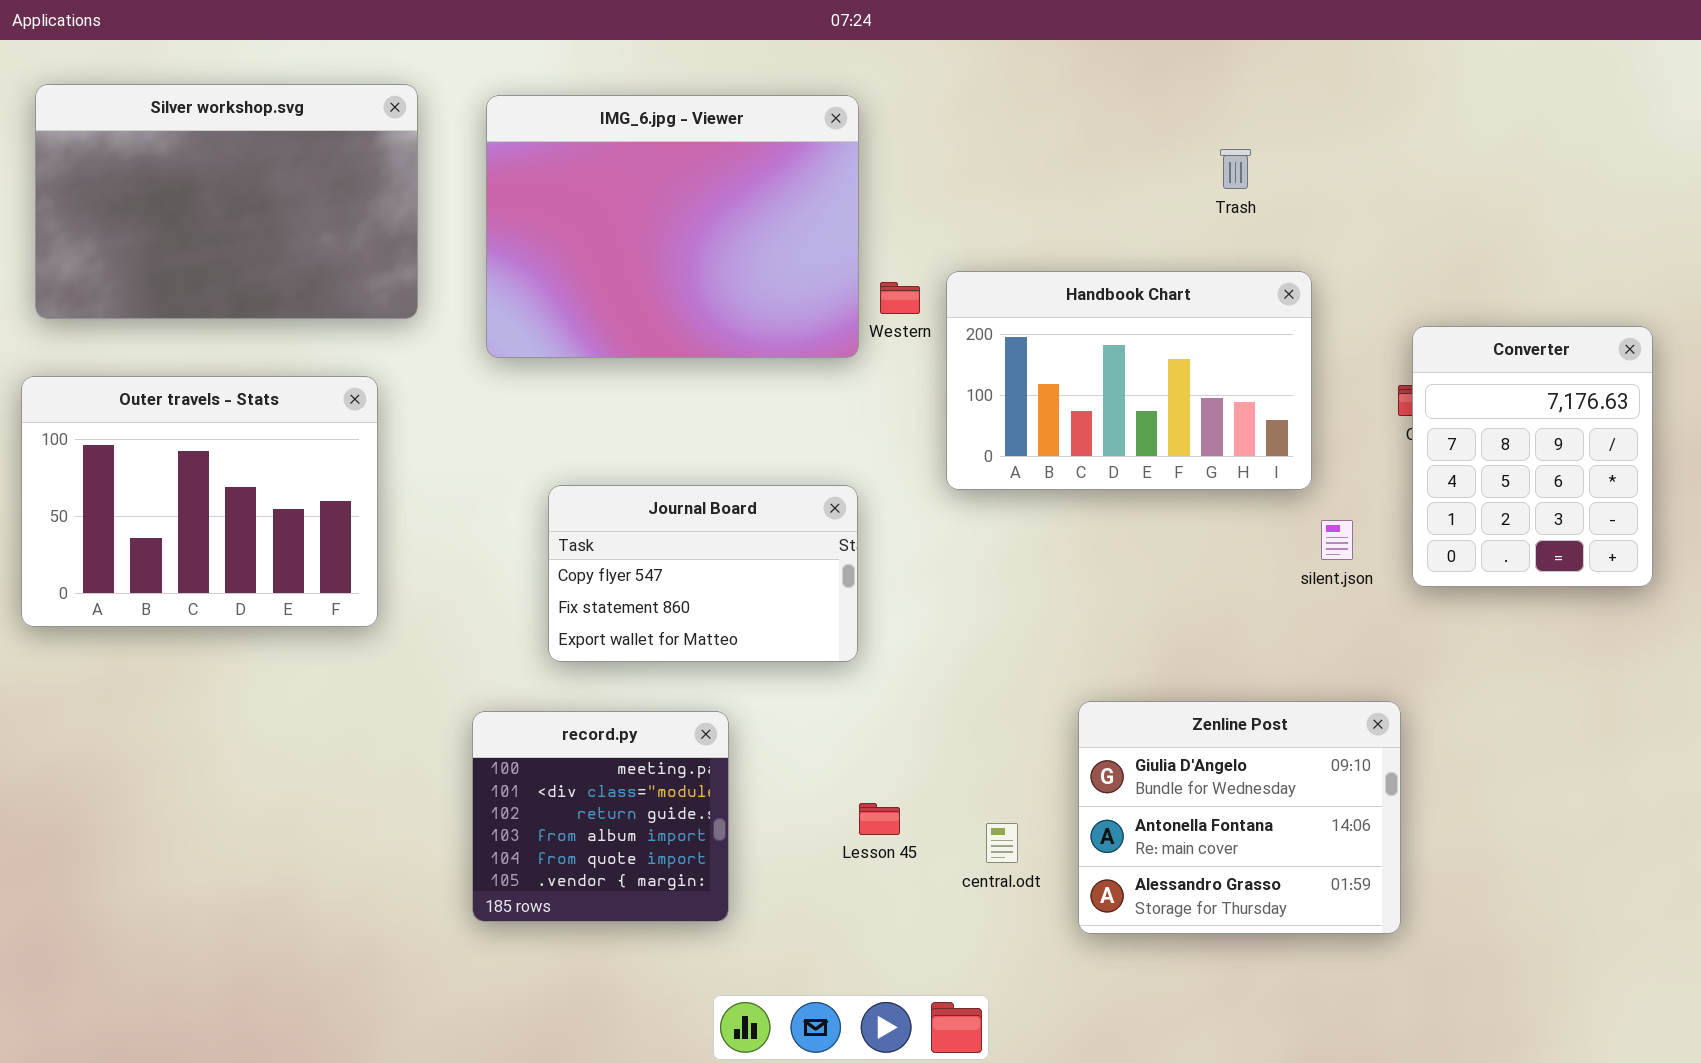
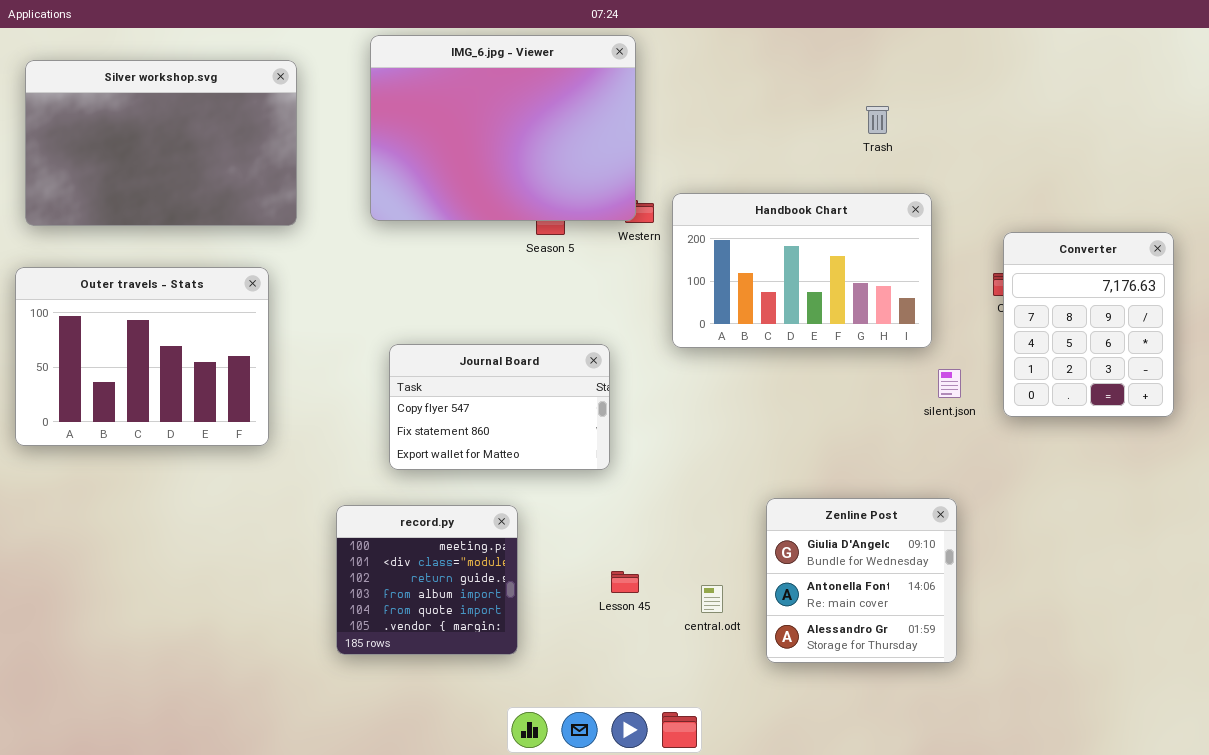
IMG_6.jpg - Viewer: [486,95,859,358] -> [370,35,636,221], moved
Zenline Post: [1078,701,1401,934] -> [766,498,957,663], resized

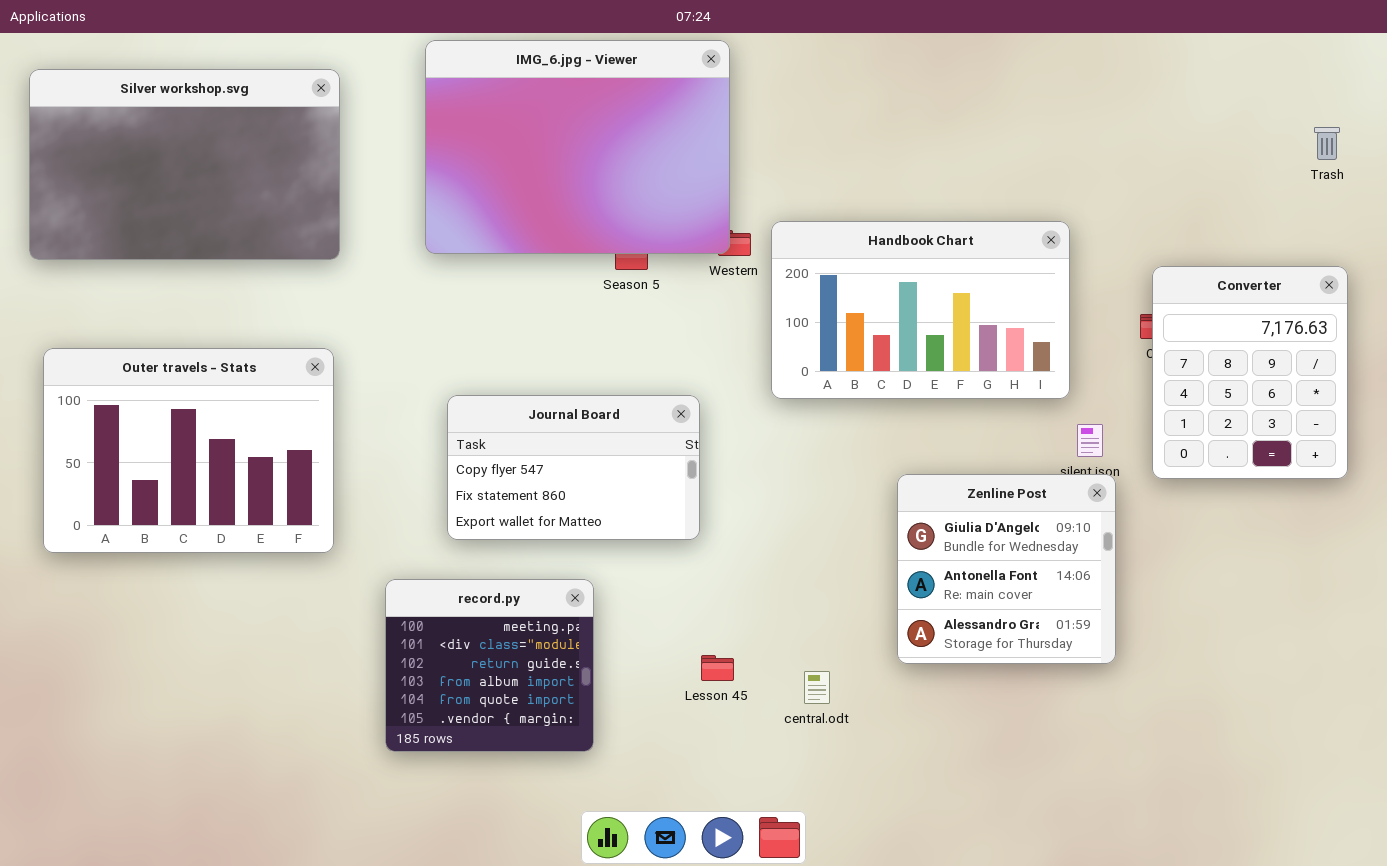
Trash: [866,106,889,134] -> [1314,127,1340,160], moved
Outer travels - Stats: [15,267,269,446] -> [43,348,334,553], moved
Zenline Post: [766,498,957,663] -> [897,474,1116,664], moved

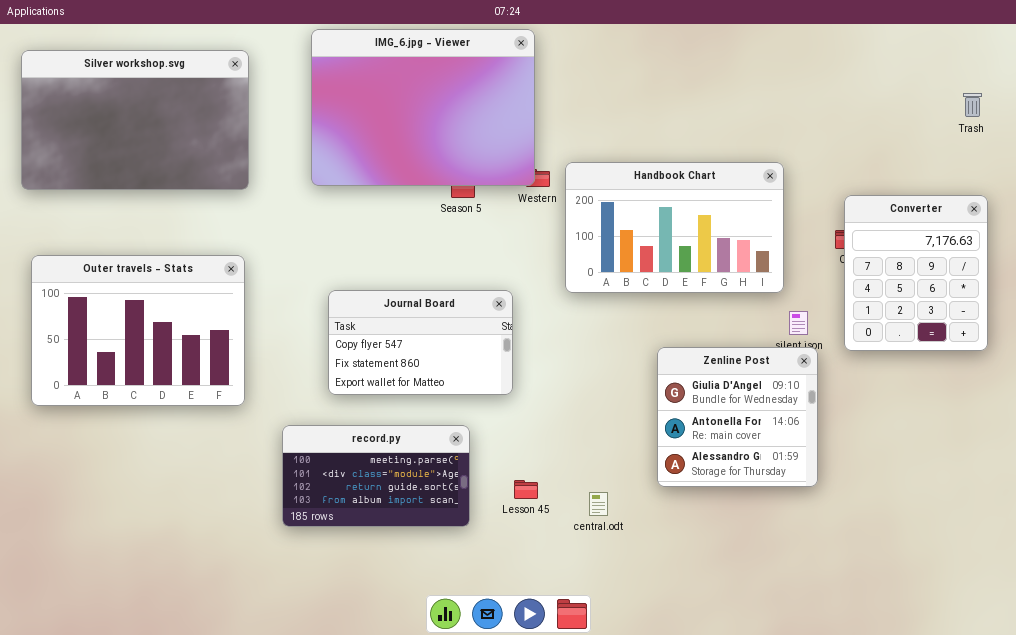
record.py: [385,579,594,752] -> [282,425,470,527], resized

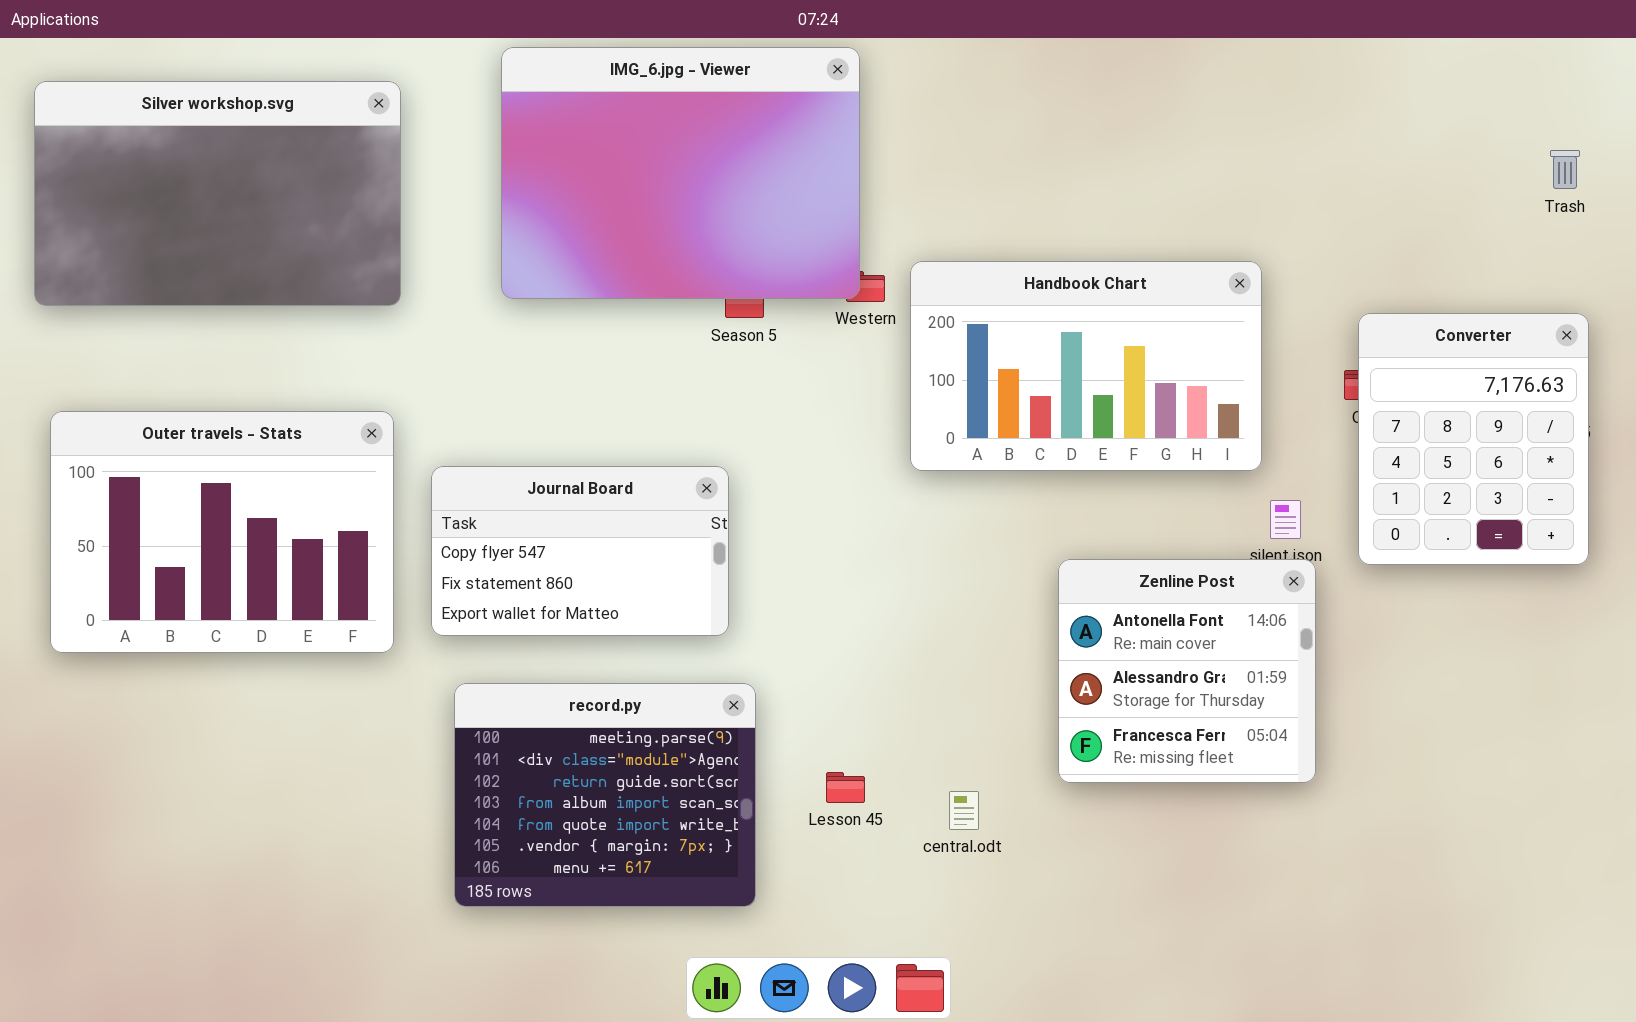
Journal Board: [328,290,513,395] -> [431,466,729,636], moved
Zenline Post: [657,347,818,487] -> [1058,559,1316,783], scrolled down 1 row
record.py: [282,425,470,527] -> [454,683,756,907], resized

